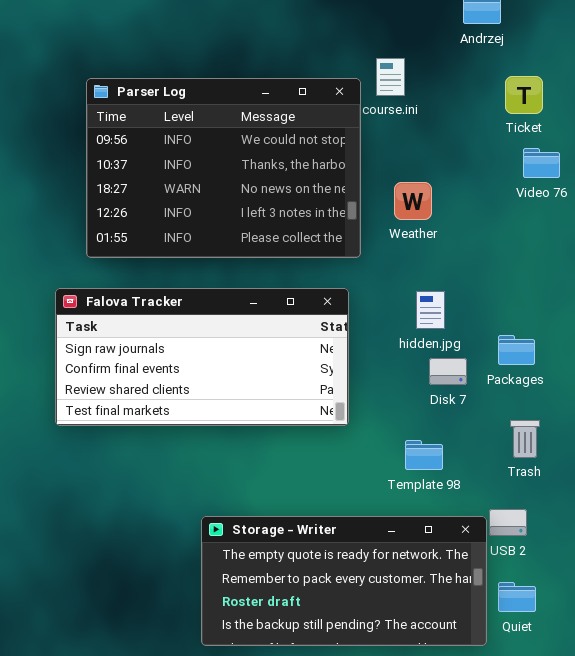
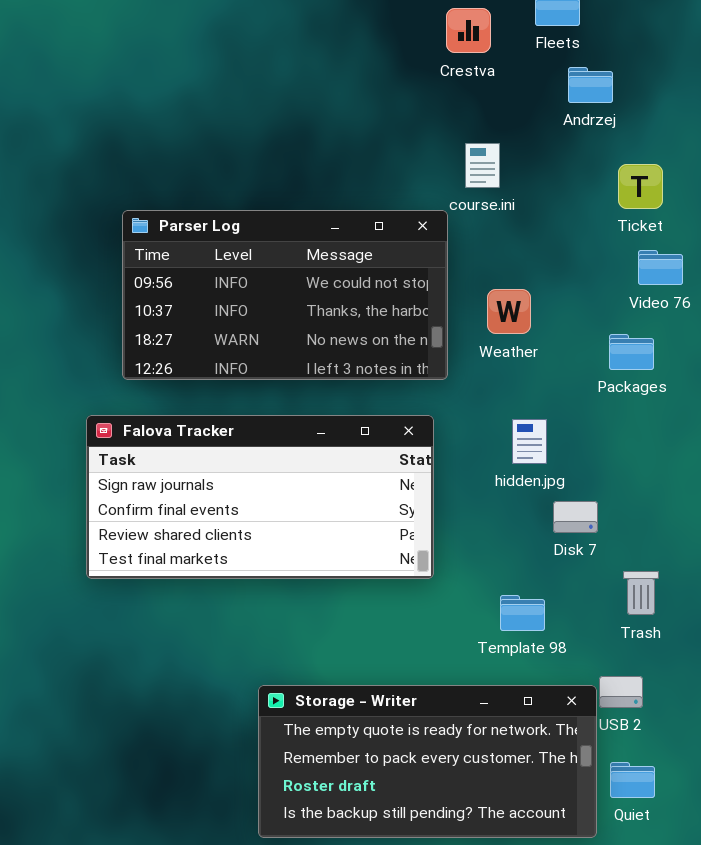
Parser Log: [86,78,361,258] -> [122,210,448,380], resized
Packages: [498,335,535,365] -> [609,334,654,370], moved
Disk 7: [429,358,467,385] -> [553,501,598,533], moved

